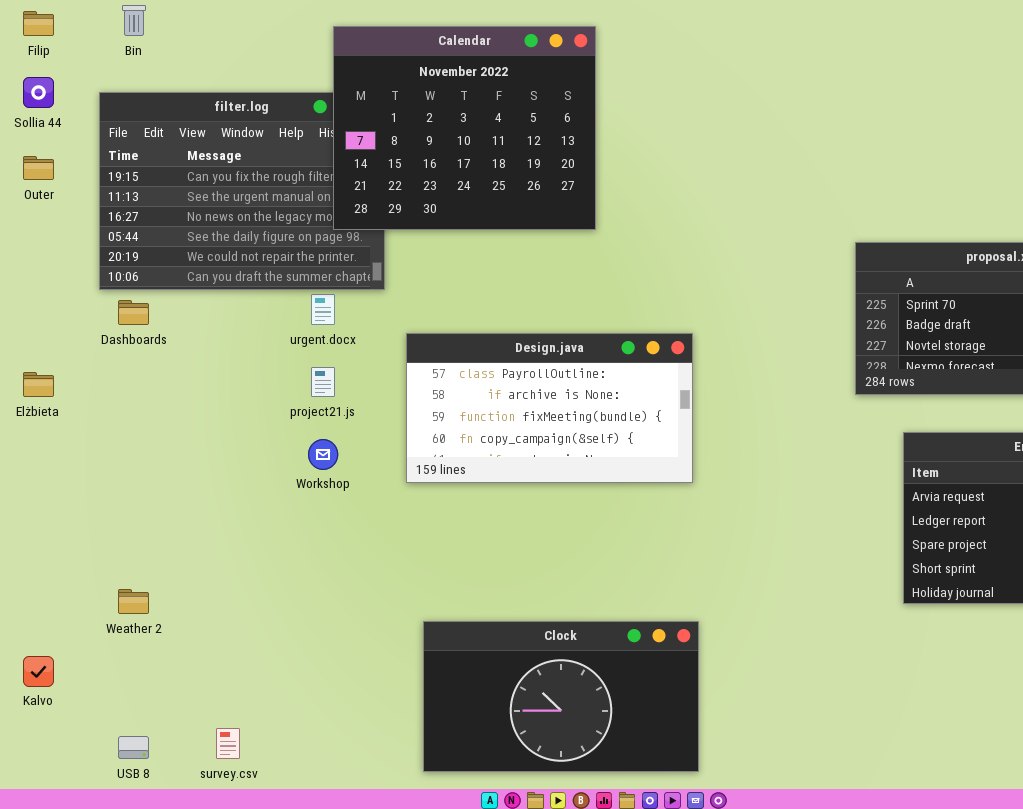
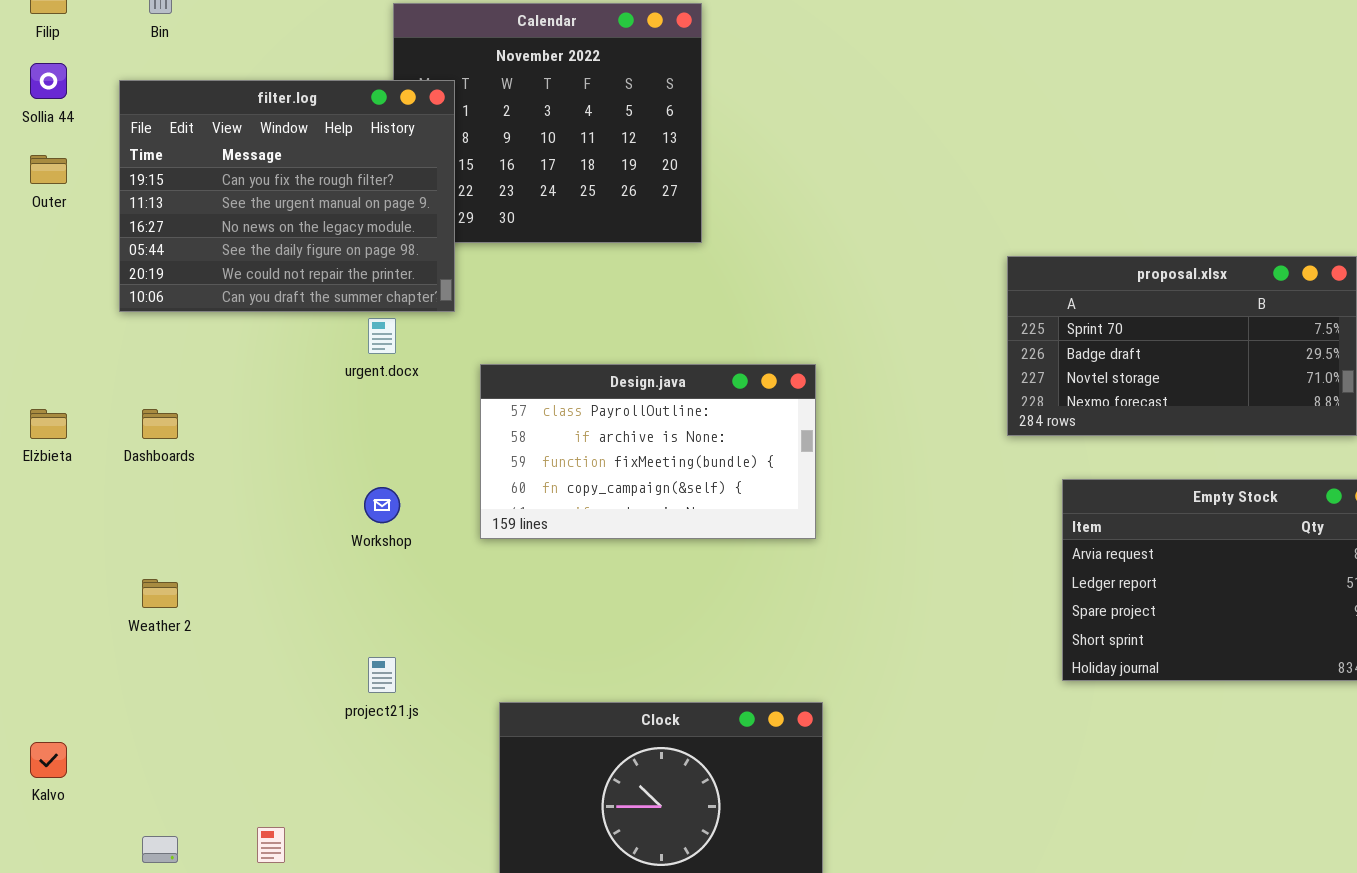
filter.log: [99,92,385,290] -> [119,80,455,312], raised
Dashboards: [118,300,149,325] -> [142,409,178,439], moved
project21.js: [311,367,335,397] -> [368,657,396,693], moved
Weather 2: [118,589,149,614] -> [142,579,178,608], moved

